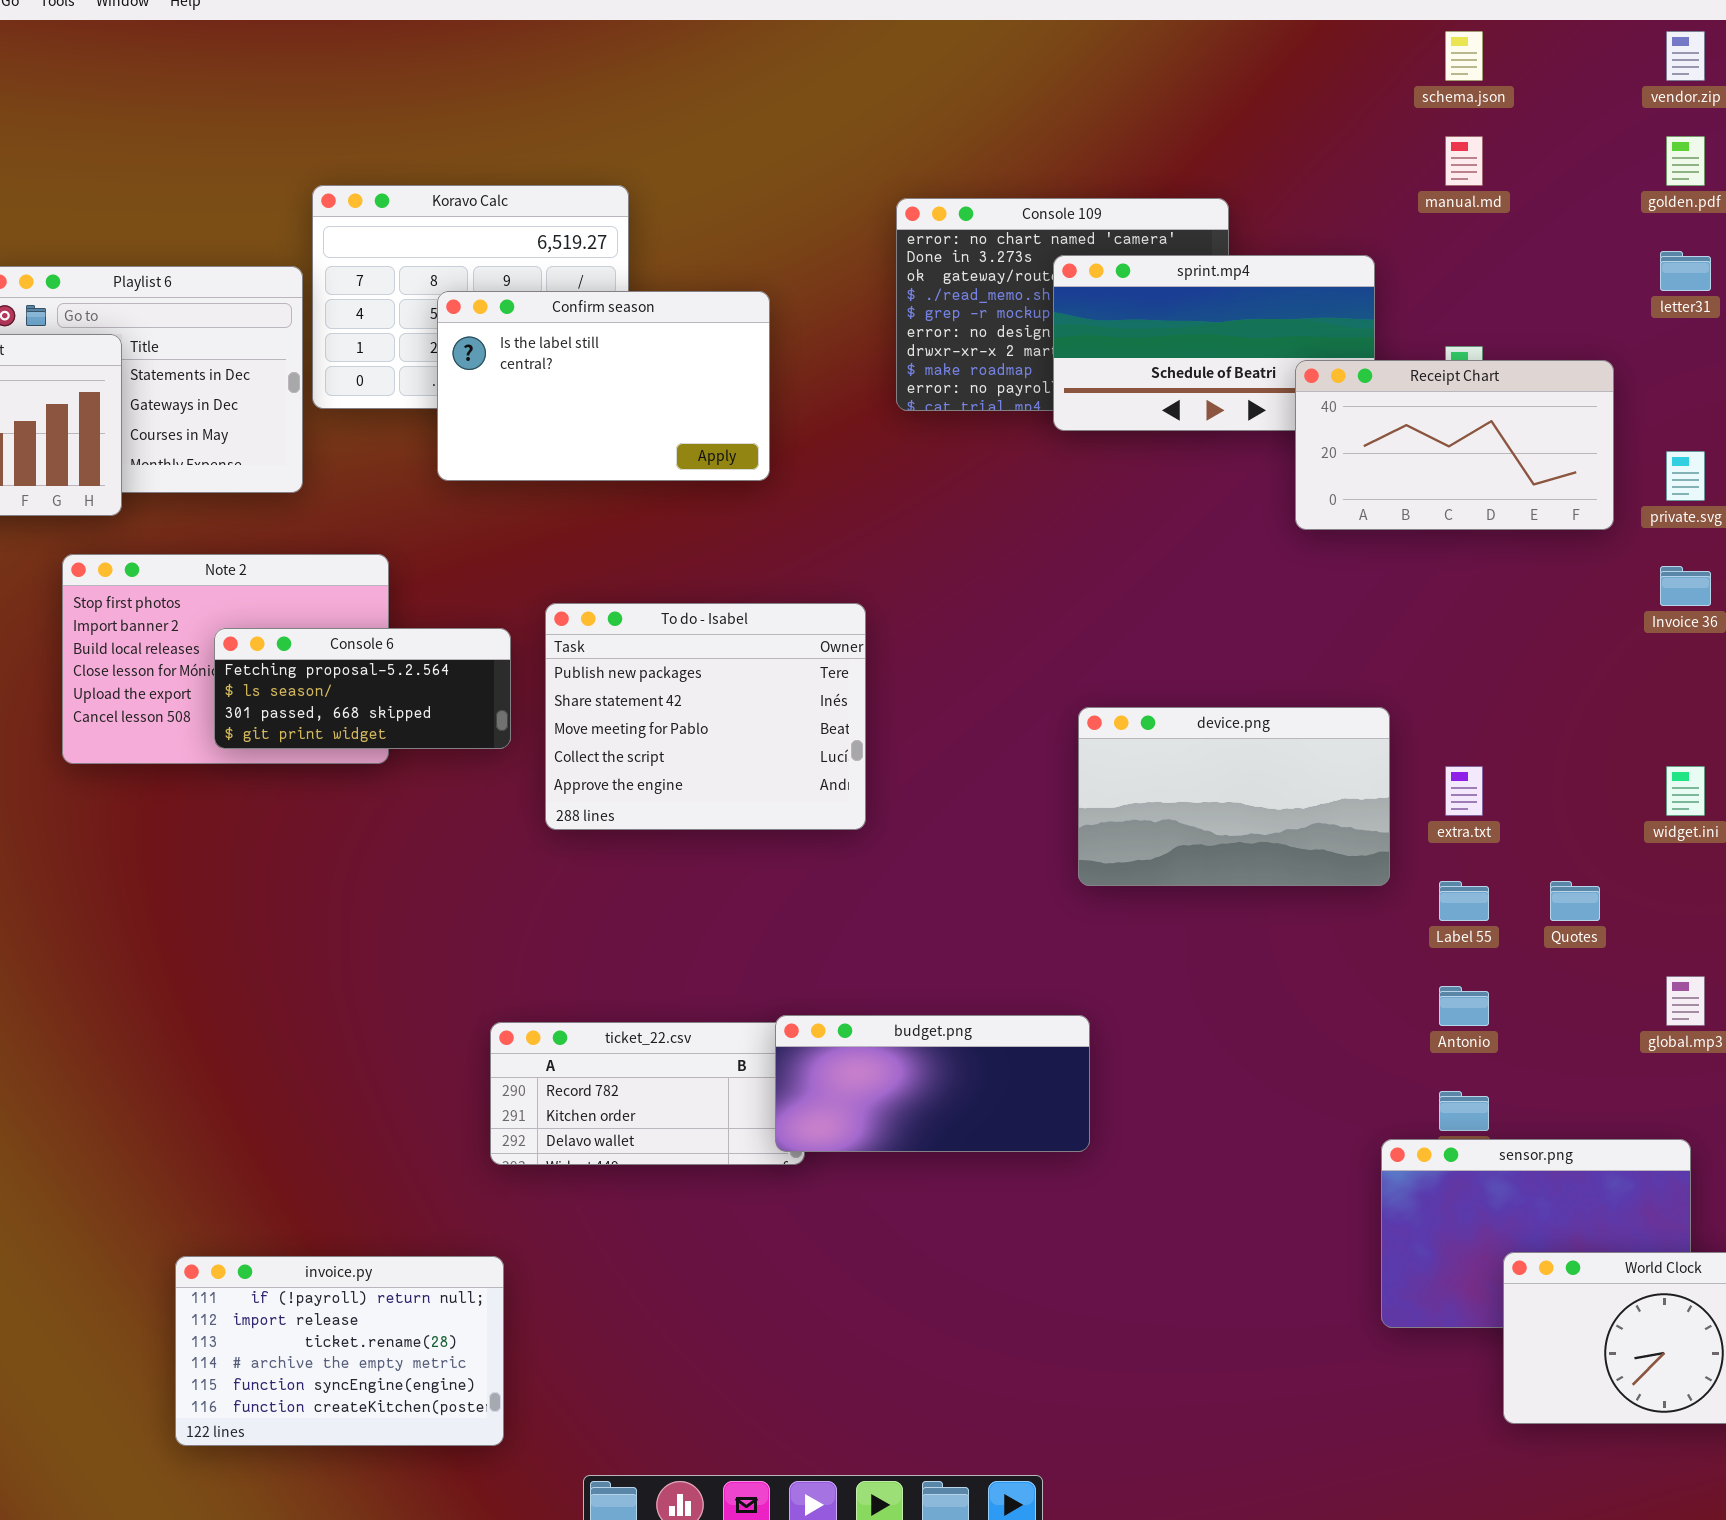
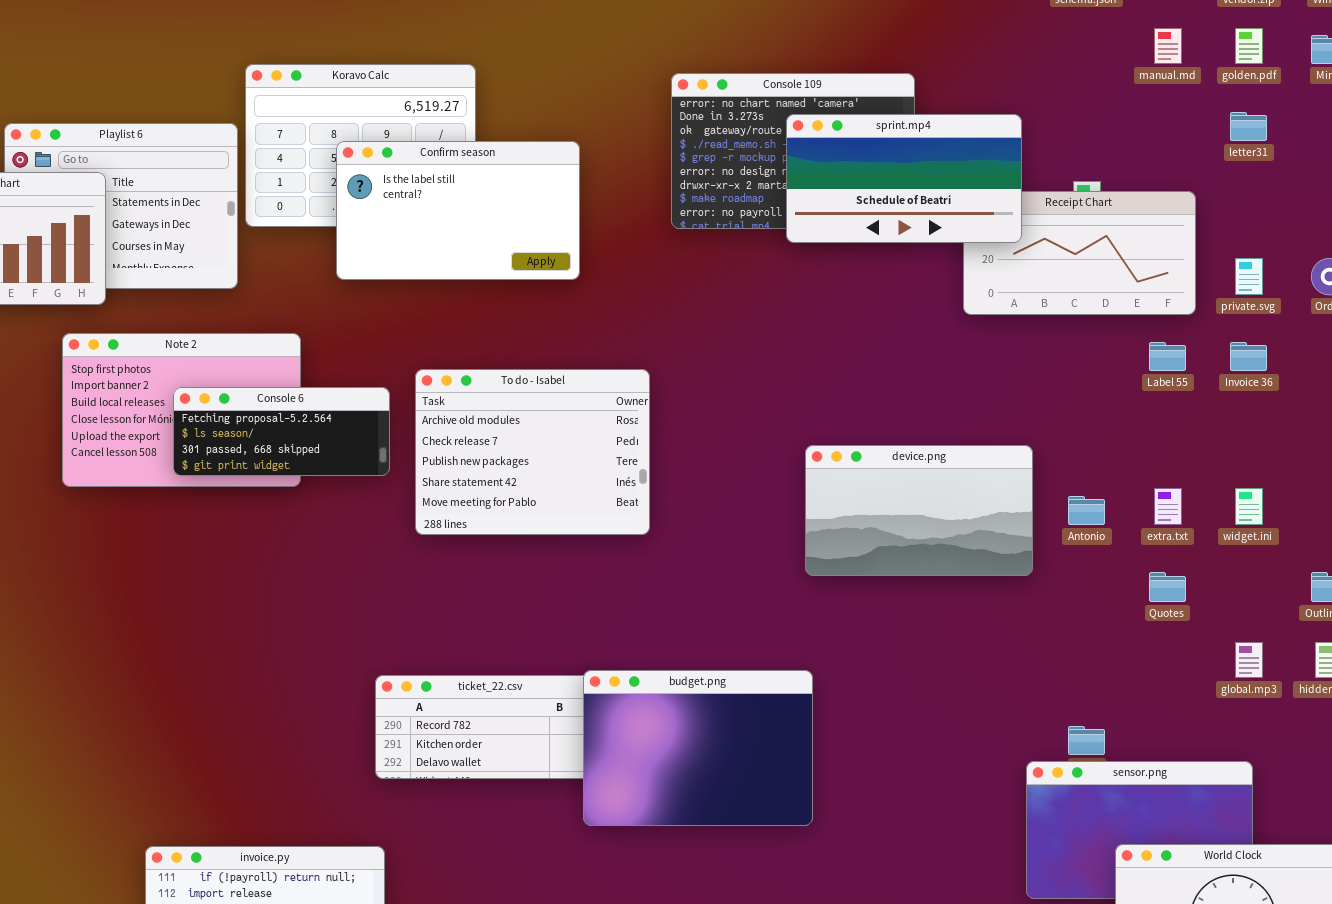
manual.md: [1445,136,1483,186] -> [1154,28,1182,64], moved
sprint.mp4: [1053,255,1375,431] -> [786,114,1022,243], raised
To do - Isabel: [545,603,866,830] -> [415,369,650,535], scrolled up 2 rows
extra.txt: [1445,766,1483,816] -> [1154,488,1182,525], moved
Label 55: [1439,881,1489,921] -> [1149,342,1186,371], moved
Antonio: [1439,986,1489,1026] -> [1068,496,1105,525], moved
budget.png: [775,1015,1090,1152] -> [583,670,813,826], resized

